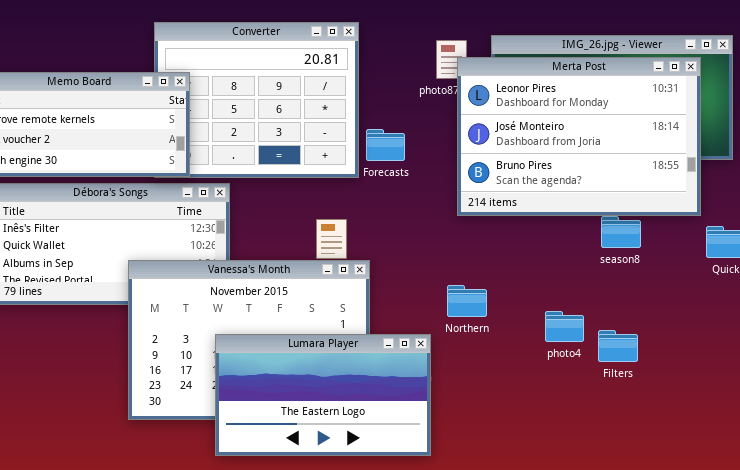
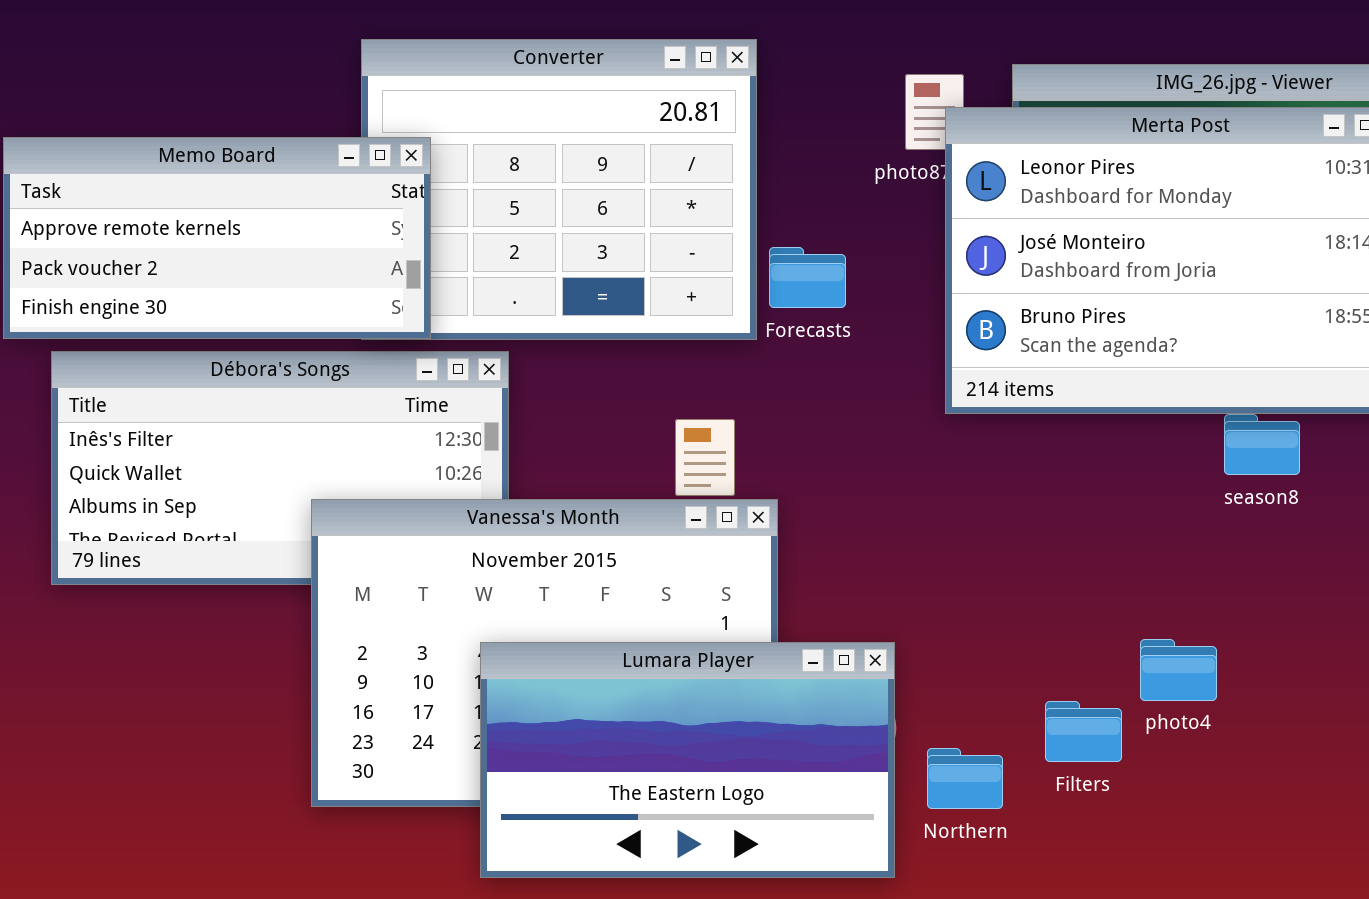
Northern: [447,285,487,317] -> [927,748,1003,809], moved
photo4: [545,311,584,342] -> [1140,639,1217,701], moved
Filters: [598,330,638,362] -> [1045,701,1122,762], moved

